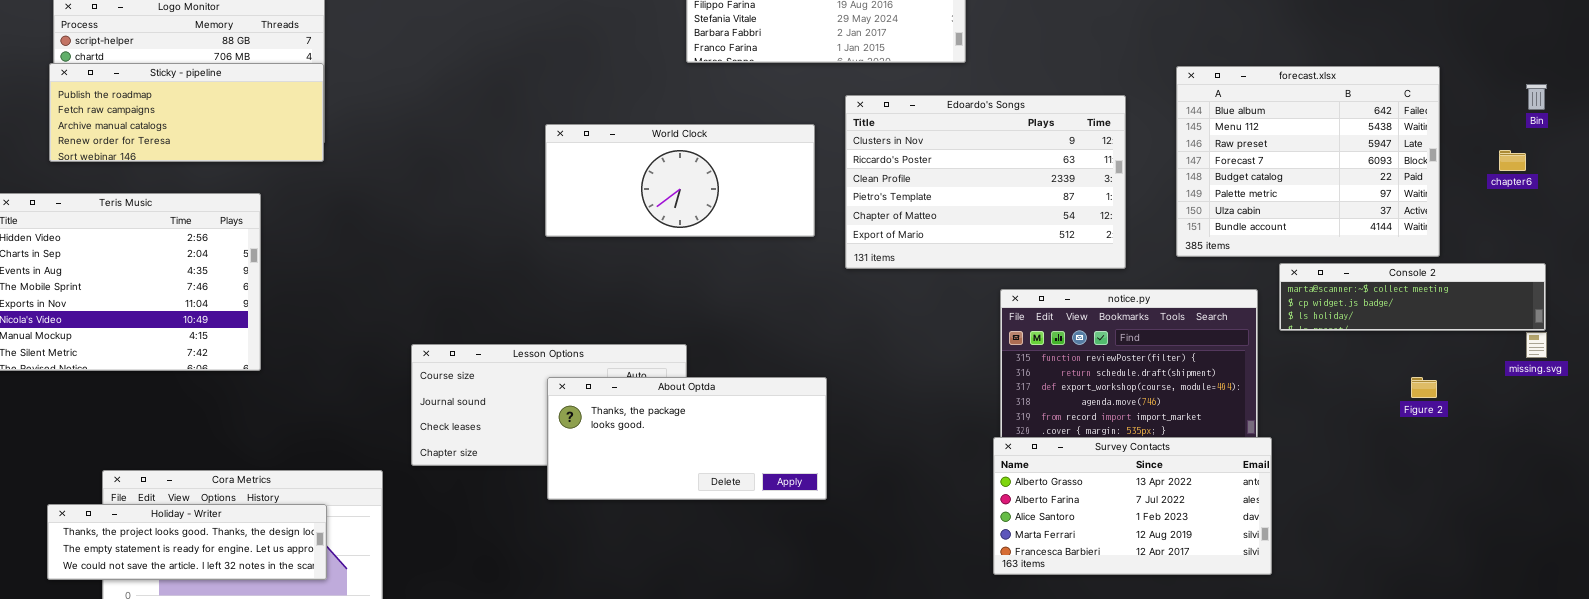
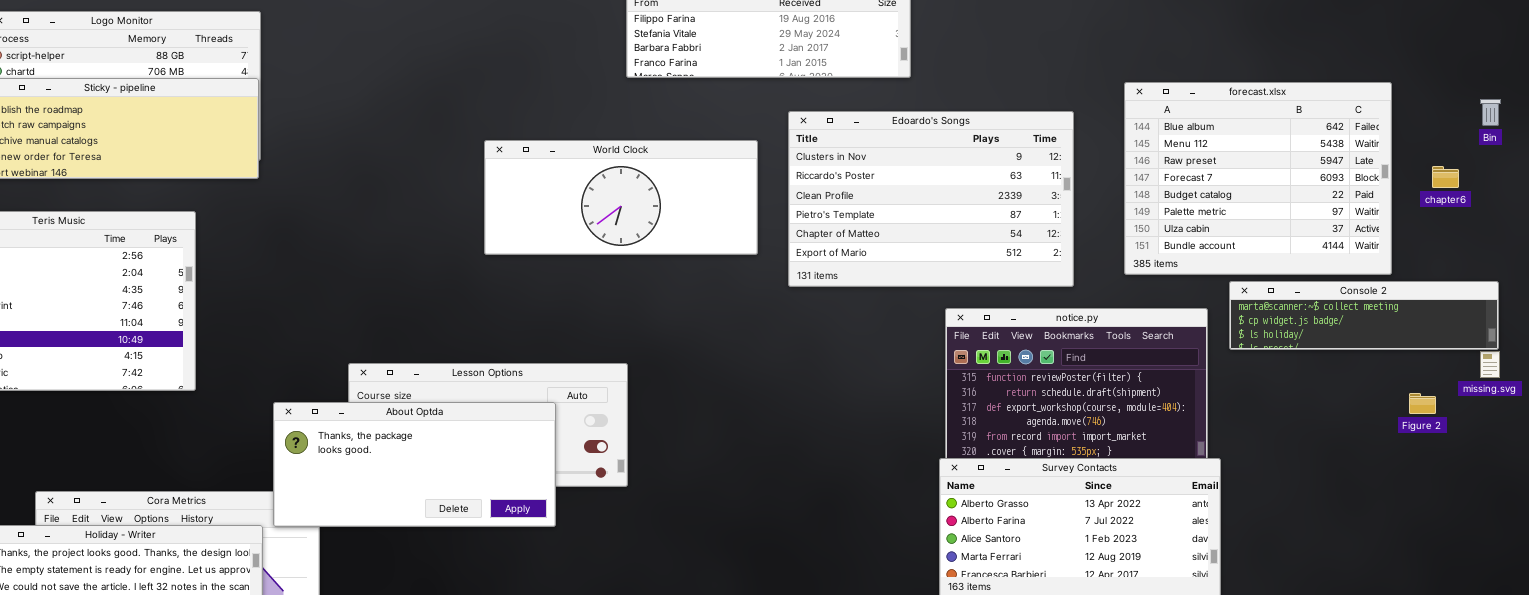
chapter6: [1499,150,1526,171] -> [1432,166,1459,188], moved
About Optda: [547,377,827,500] -> [273,402,556,527], moved
Figure 2: [1411,377,1437,398] -> [1409,393,1436,414], moved

